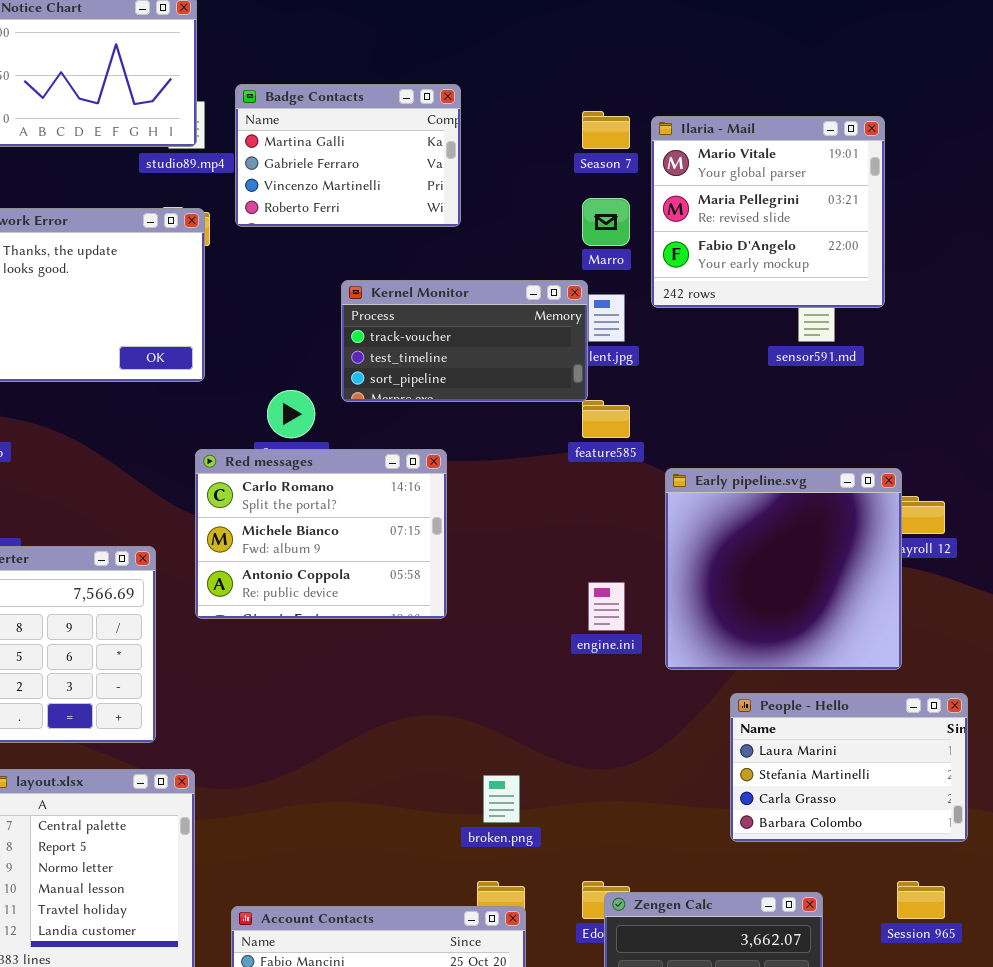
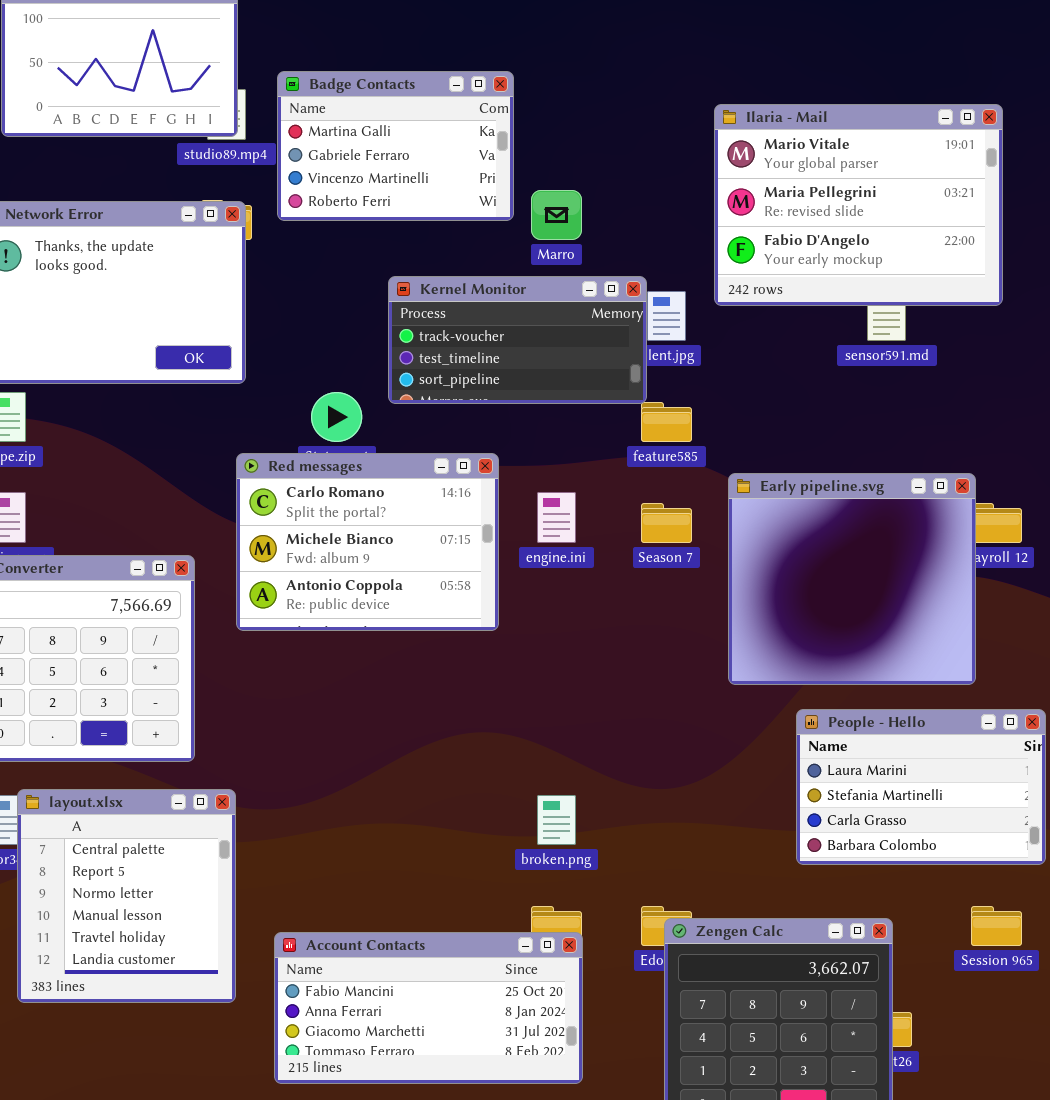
Season 7: [582,111,630,149] -> [641,503,692,543], moved
Ilaria - Mail: [651,116,885,308] -> [714,104,1003,306], resized
Marro: [582,198,630,246] -> [531,190,582,240], moved
engine.ini: [588,582,625,631] -> [537,492,576,543], moved

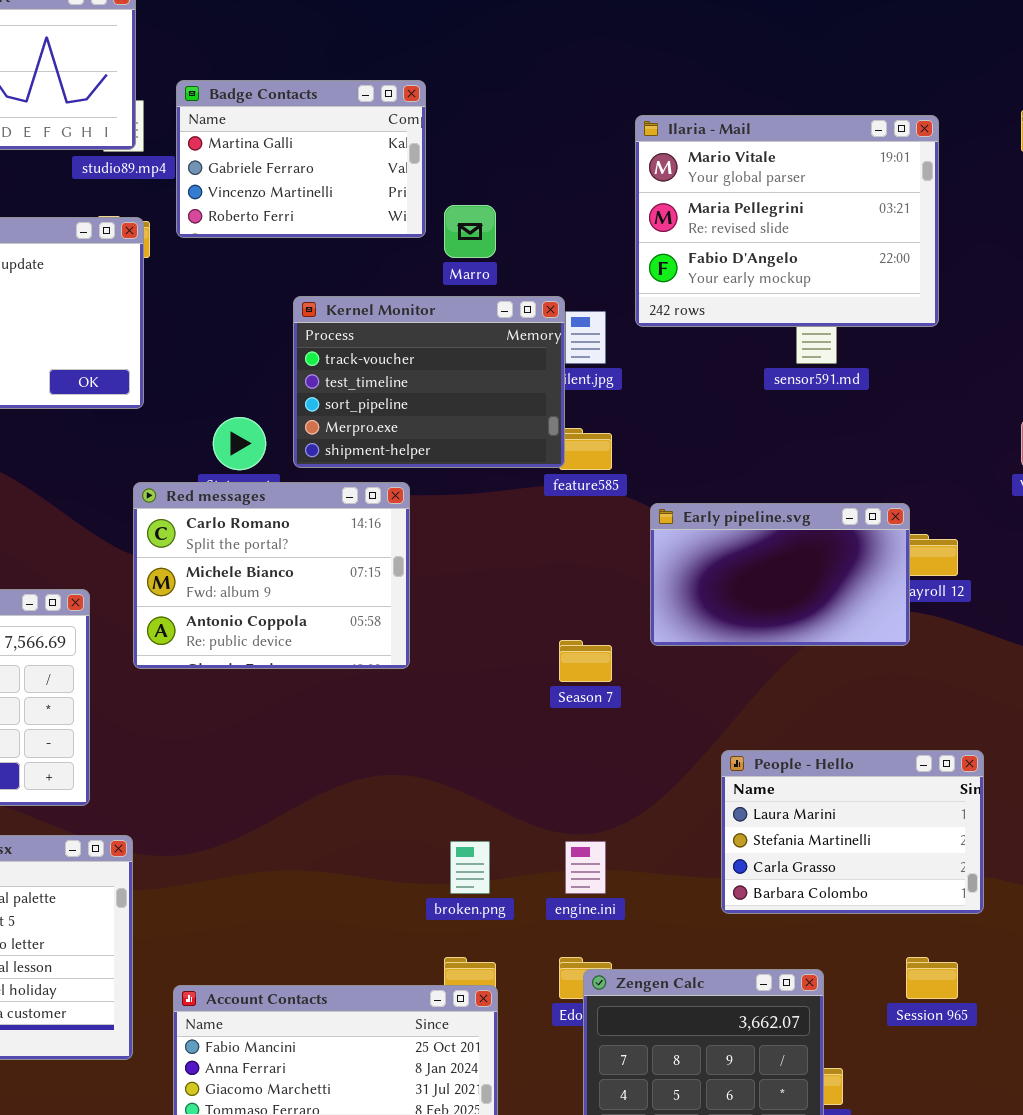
Kernel Monitor: [388,276,647,404] -> [293,296,565,468], resized
Early pipeline.svg: [728,473,976,685] -> [650,503,910,646], resized
engine.ini: [537,492,576,543] -> [565,841,606,894], moved
Season 7: [641,503,692,543] -> [559,640,612,682], moved

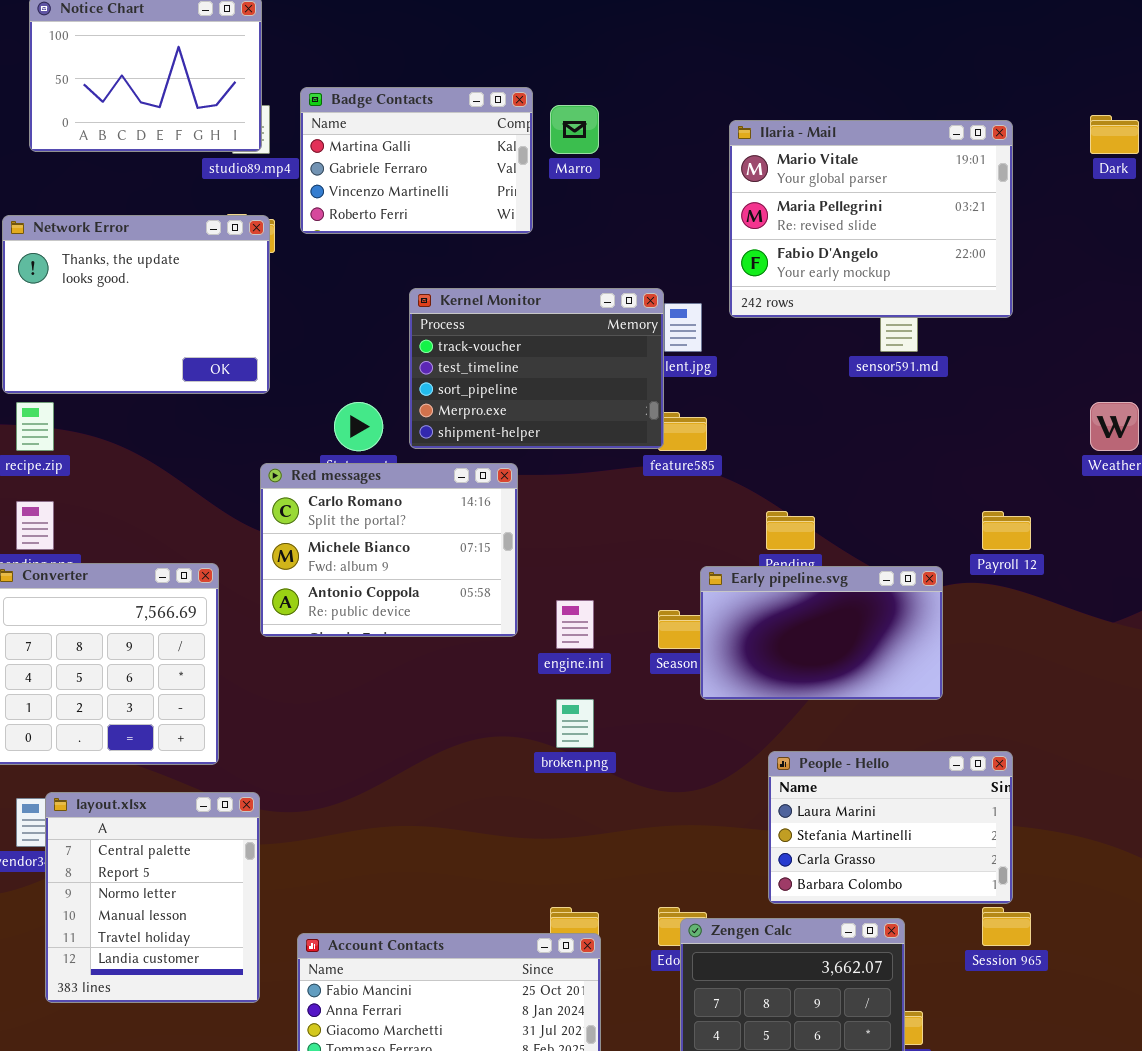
Marro: [444,205,496,258] -> [550,105,599,154], moved
Early pipeline.svg: [650,503,910,646] -> [700,566,943,700], moved
People - Hello: [721,750,984,914] -> [768,751,1013,904], moved
broken.png: [450,841,490,894] -> [556,699,594,748], moved
engine.ini: [565,841,606,894] -> [556,600,594,649], moved

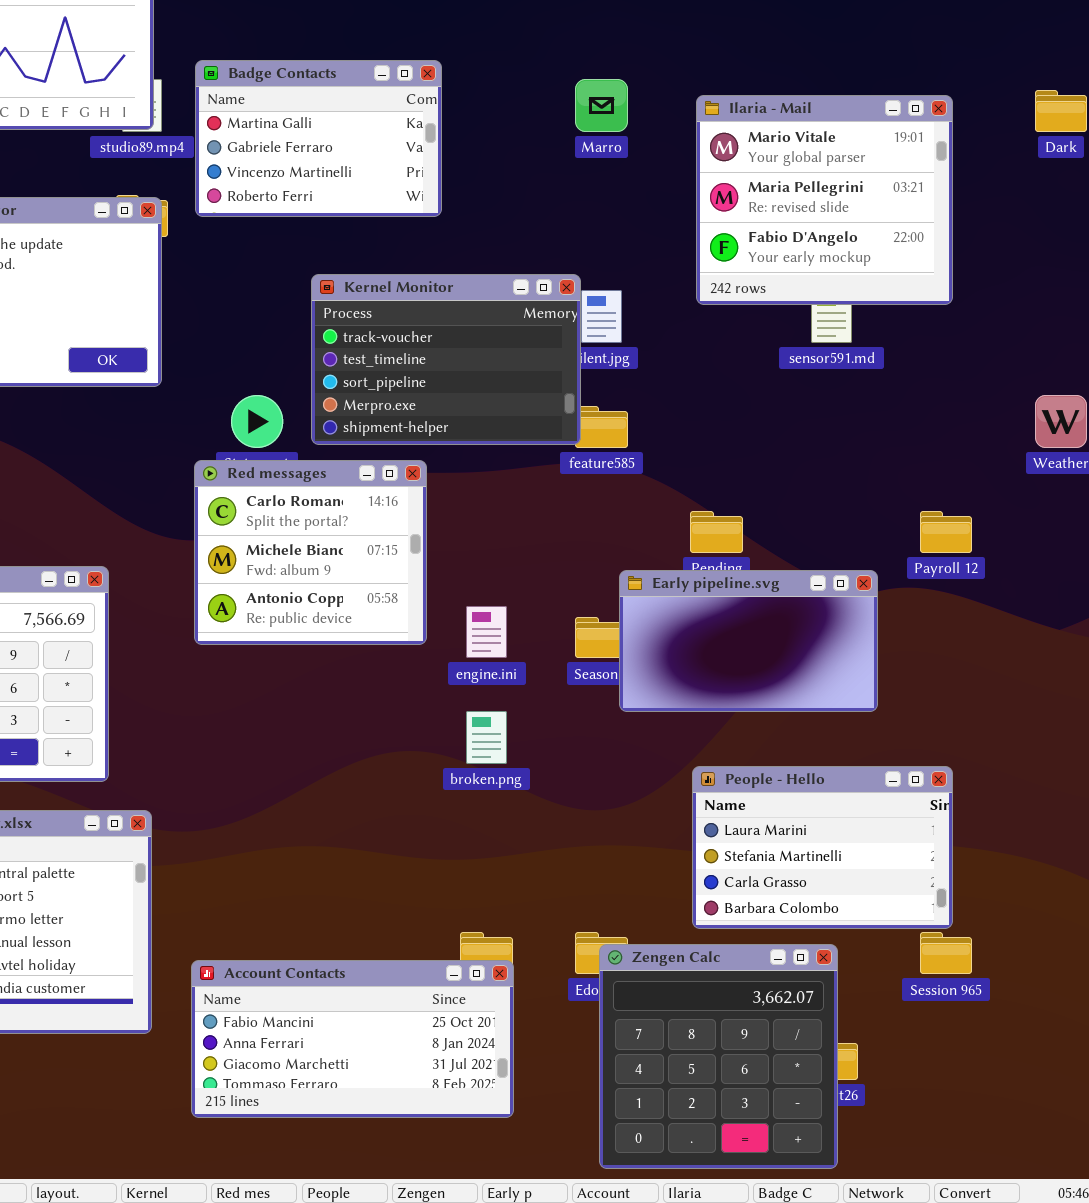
Marro: [550,105,599,154] -> [575,79,628,132], moved
Ilaria - Mail: [729,120,1013,318] -> [696,95,953,305], resized
Red messages: [260,463,518,637] -> [194,460,427,645], resized

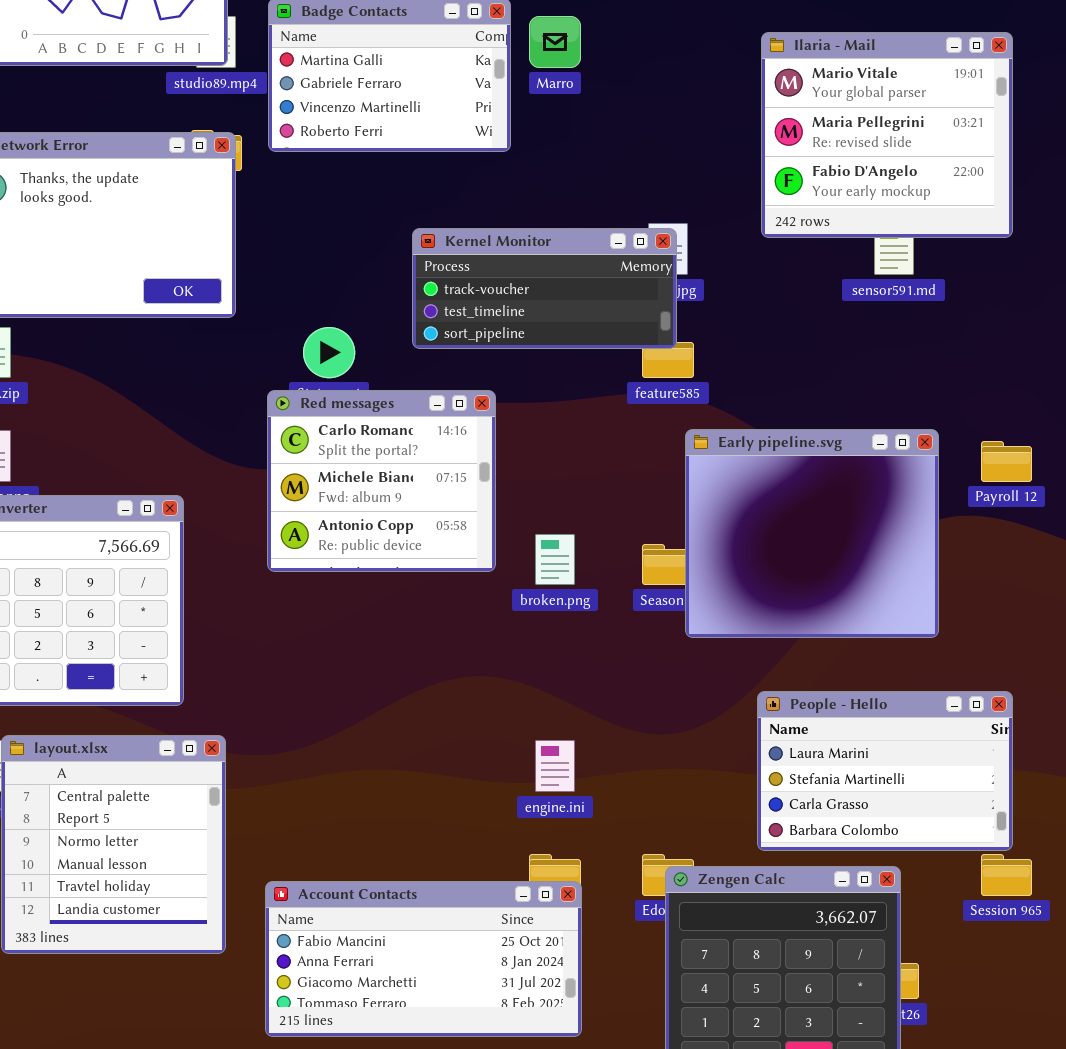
Marro: [575,79,628,132] -> [529,16,581,68], moved
Kernel Monitor: [311,274,581,445] -> [412,228,677,349], moved, resized
Early pipeline.svg: [619,570,878,712] -> [685,429,939,638], resized
engine.ini: [466,606,507,658] -> [535,740,575,792], moved
broken.png: [466,711,507,764] -> [535,534,575,585], moved

